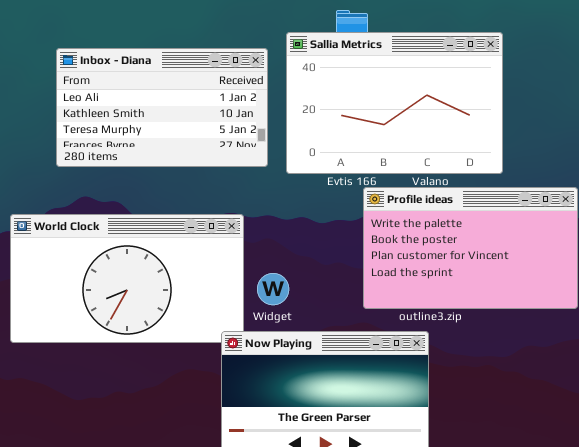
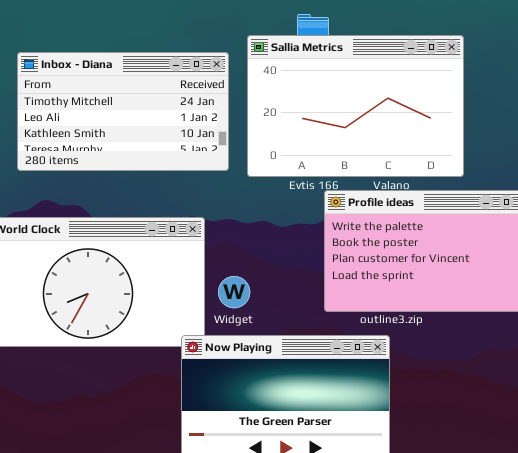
Inbox - Diana: [56,48,268,167] -> [17,52,229,171], scrolled up 1 row

